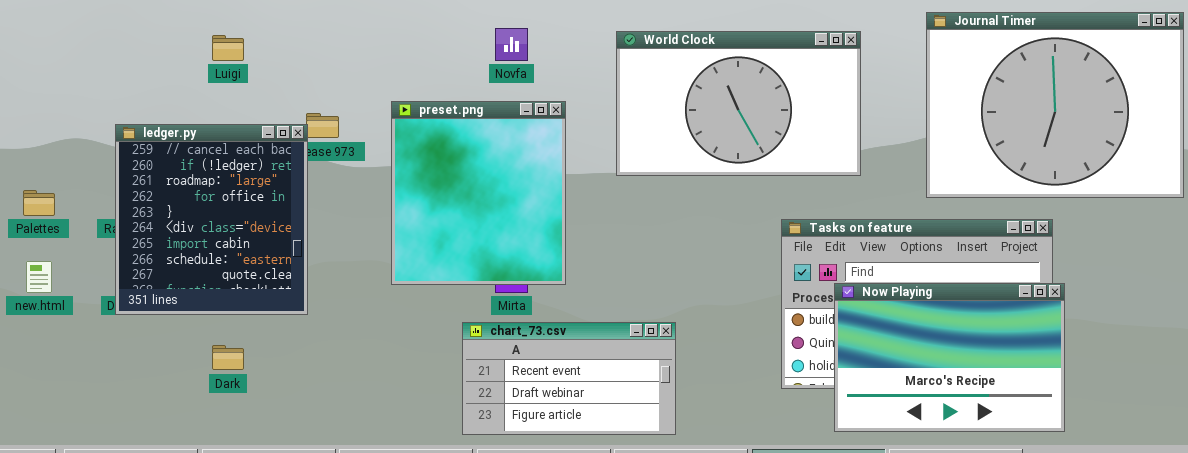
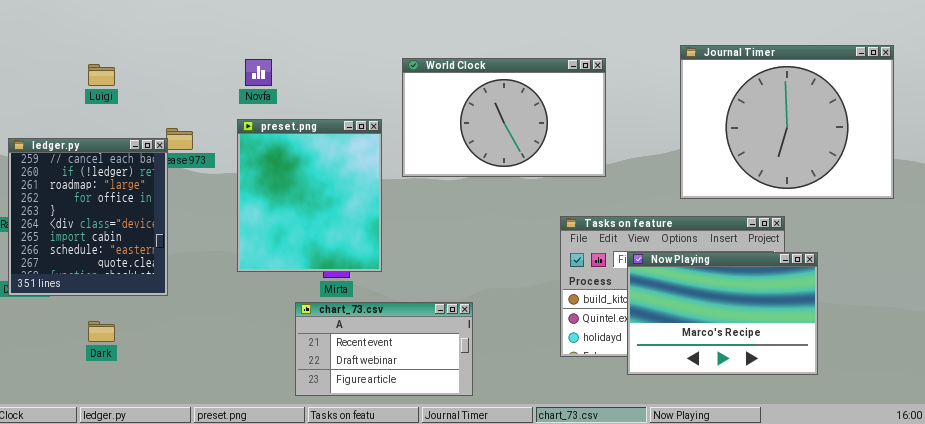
Novfa: [495,28,528,61] -> [245,59,272,86], moved
World Clock: [616,31,861,176] -> [402,58,606,177], moved
Now Playing: [834,283,1065,432] -> [627,252,818,375], moved

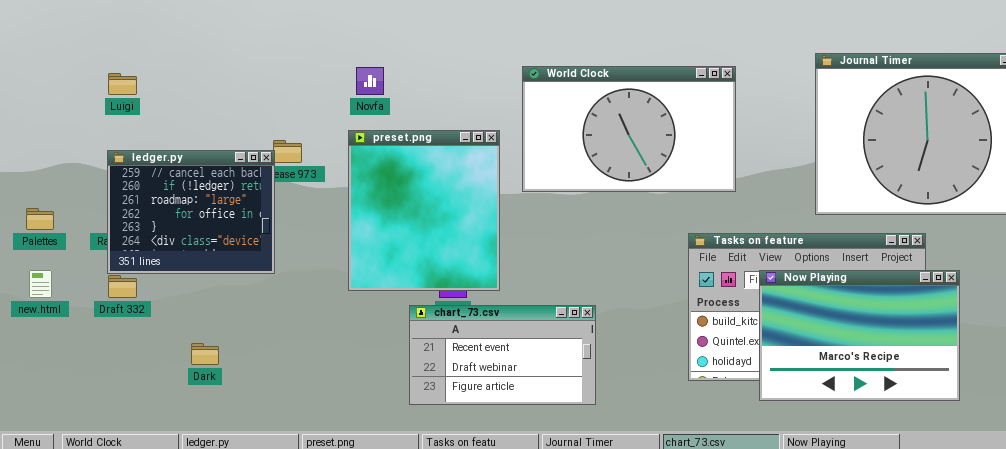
Luigi: [88,64,115,86] -> [108,73,137,95], moved
ledger.py: [8,138,168,296] -> [107,150,275,274], resized
chart_73.csv: [295,302,473,396] -> [409,305,596,405], moved

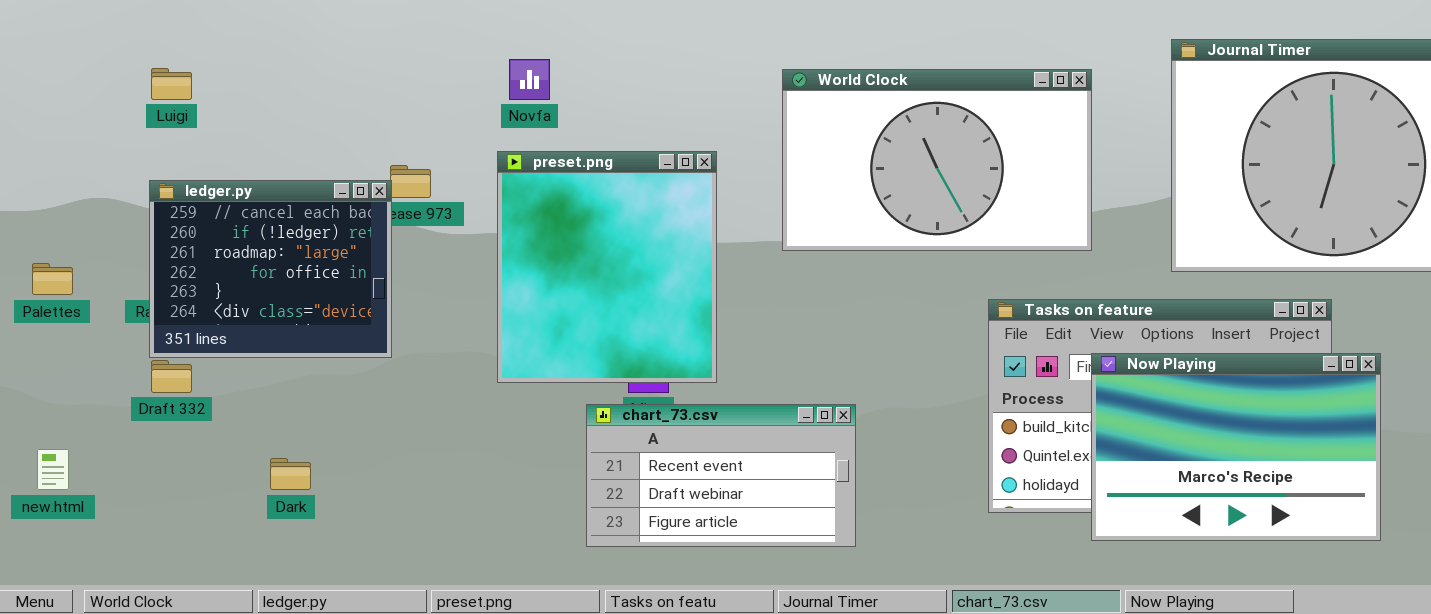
World Clock: [522,66,736,192] -> [782,69,1092,251], moved
new.html: [29,270,52,298] -> [37,449,69,490], moved

